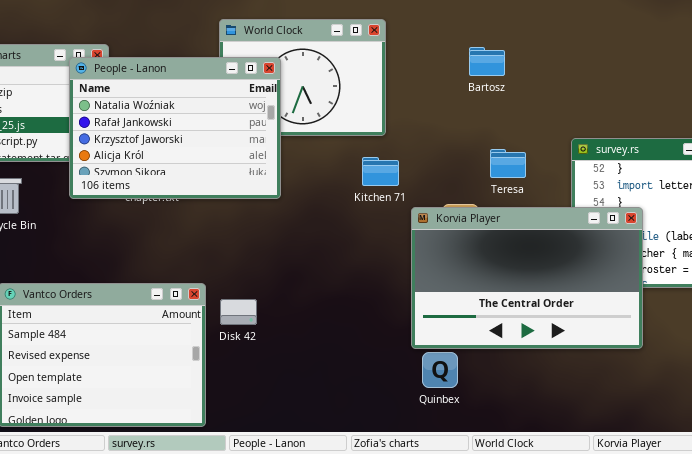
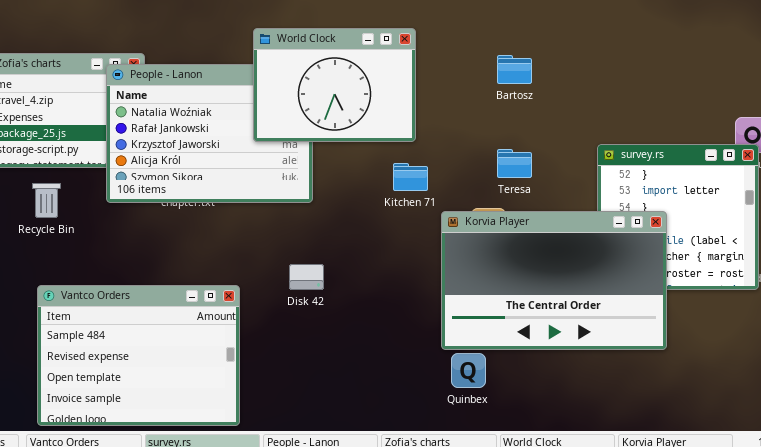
World Clock: [219,19,386,136] -> [253,28,416,142], raised
Teresa: [490,149,526,178] -> [497,149,532,178], moved
Disk 42: [220,299,257,325] -> [289,264,324,290], moved

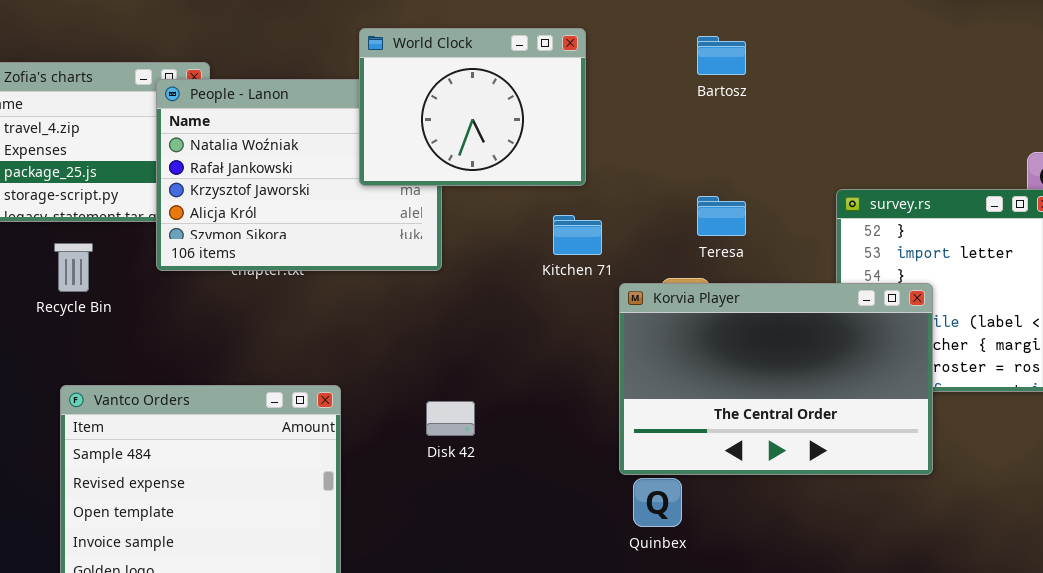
Bartosz: [497,55,532,84] -> [697,36,746,75], moved
Disk 42: [289,264,324,290] -> [426,401,475,436], moved

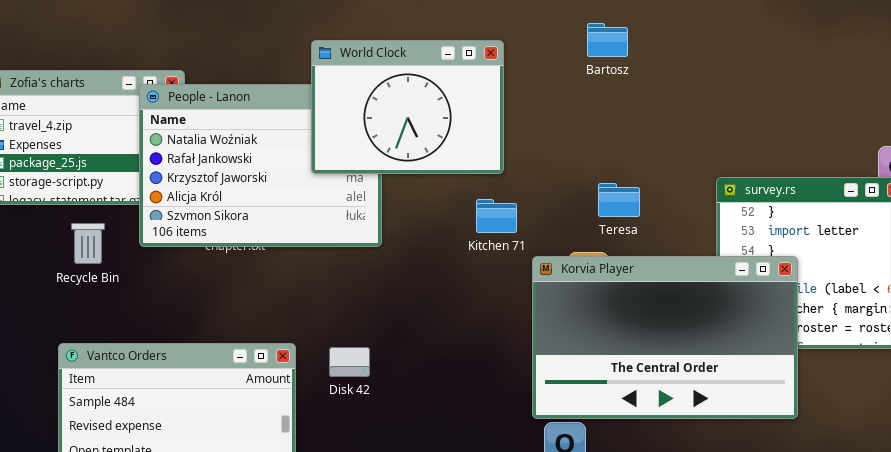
Bartosz: [697,36,746,75] -> [587,23,628,57], moved
Recycle Bin: [54,243,93,292] -> [71,223,105,264], moved
Disk 42: [426,401,475,436] -> [329,347,370,377], moved

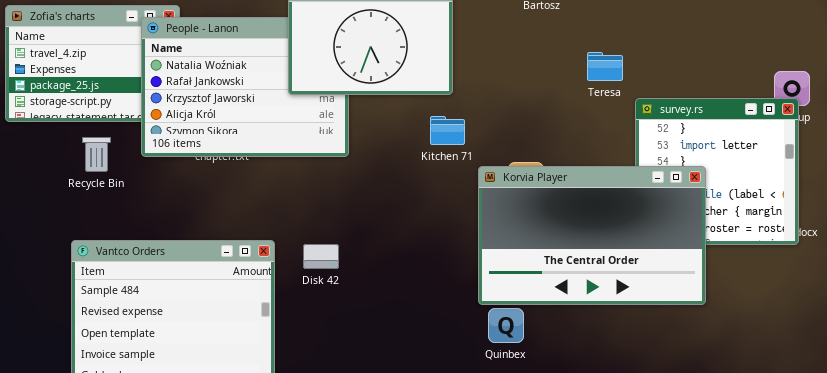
Teresa: [598,183,640,217] -> [587,52,623,81], moved

